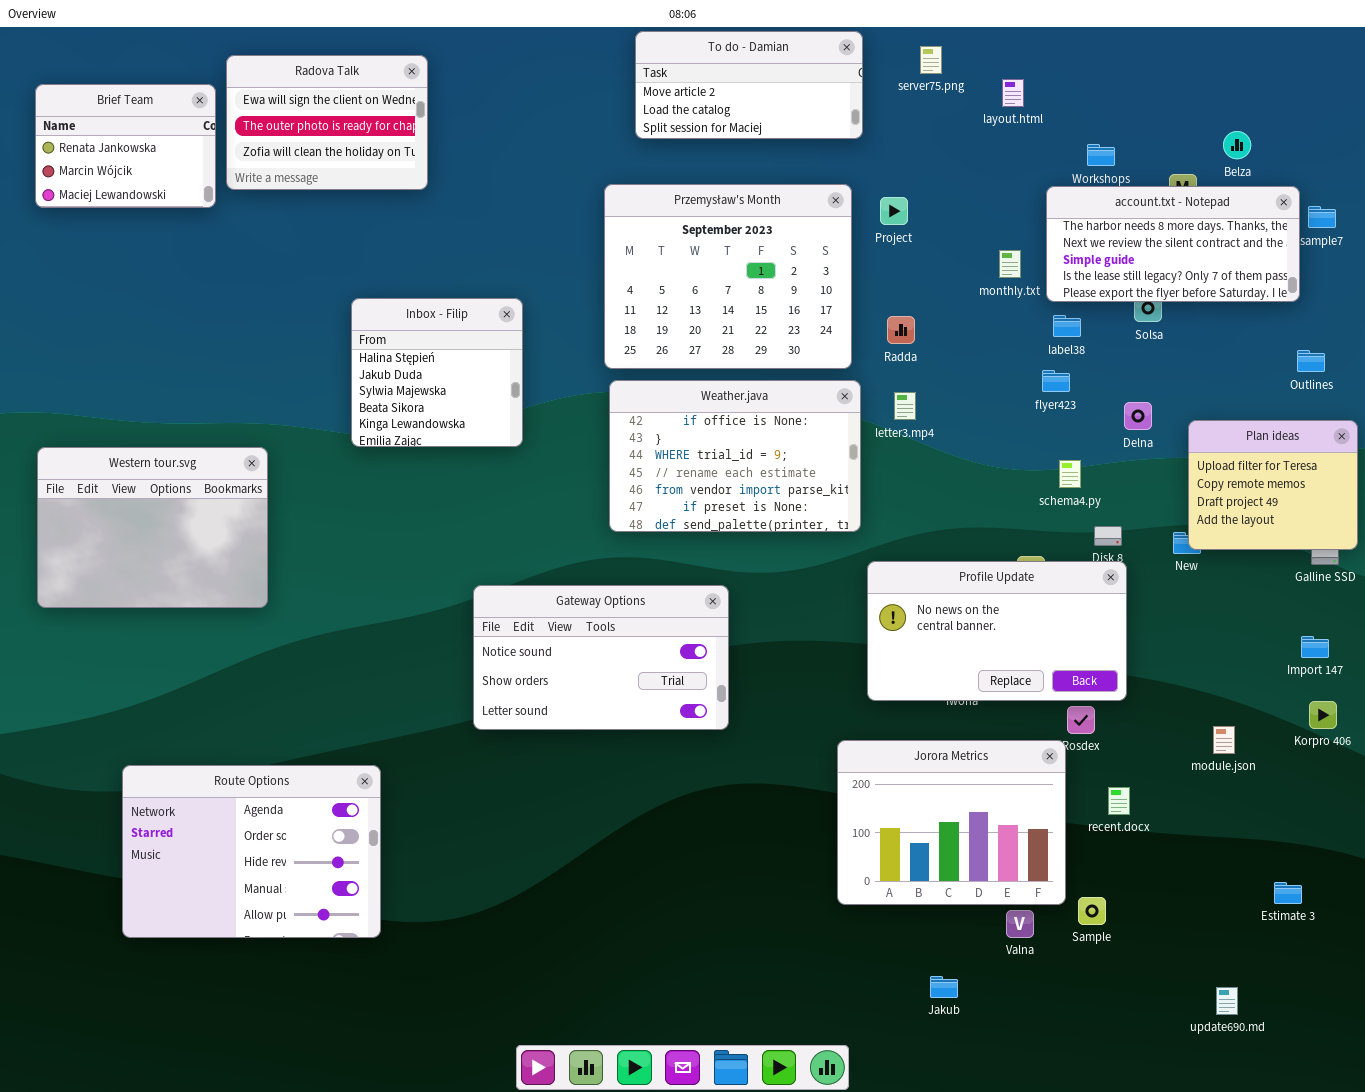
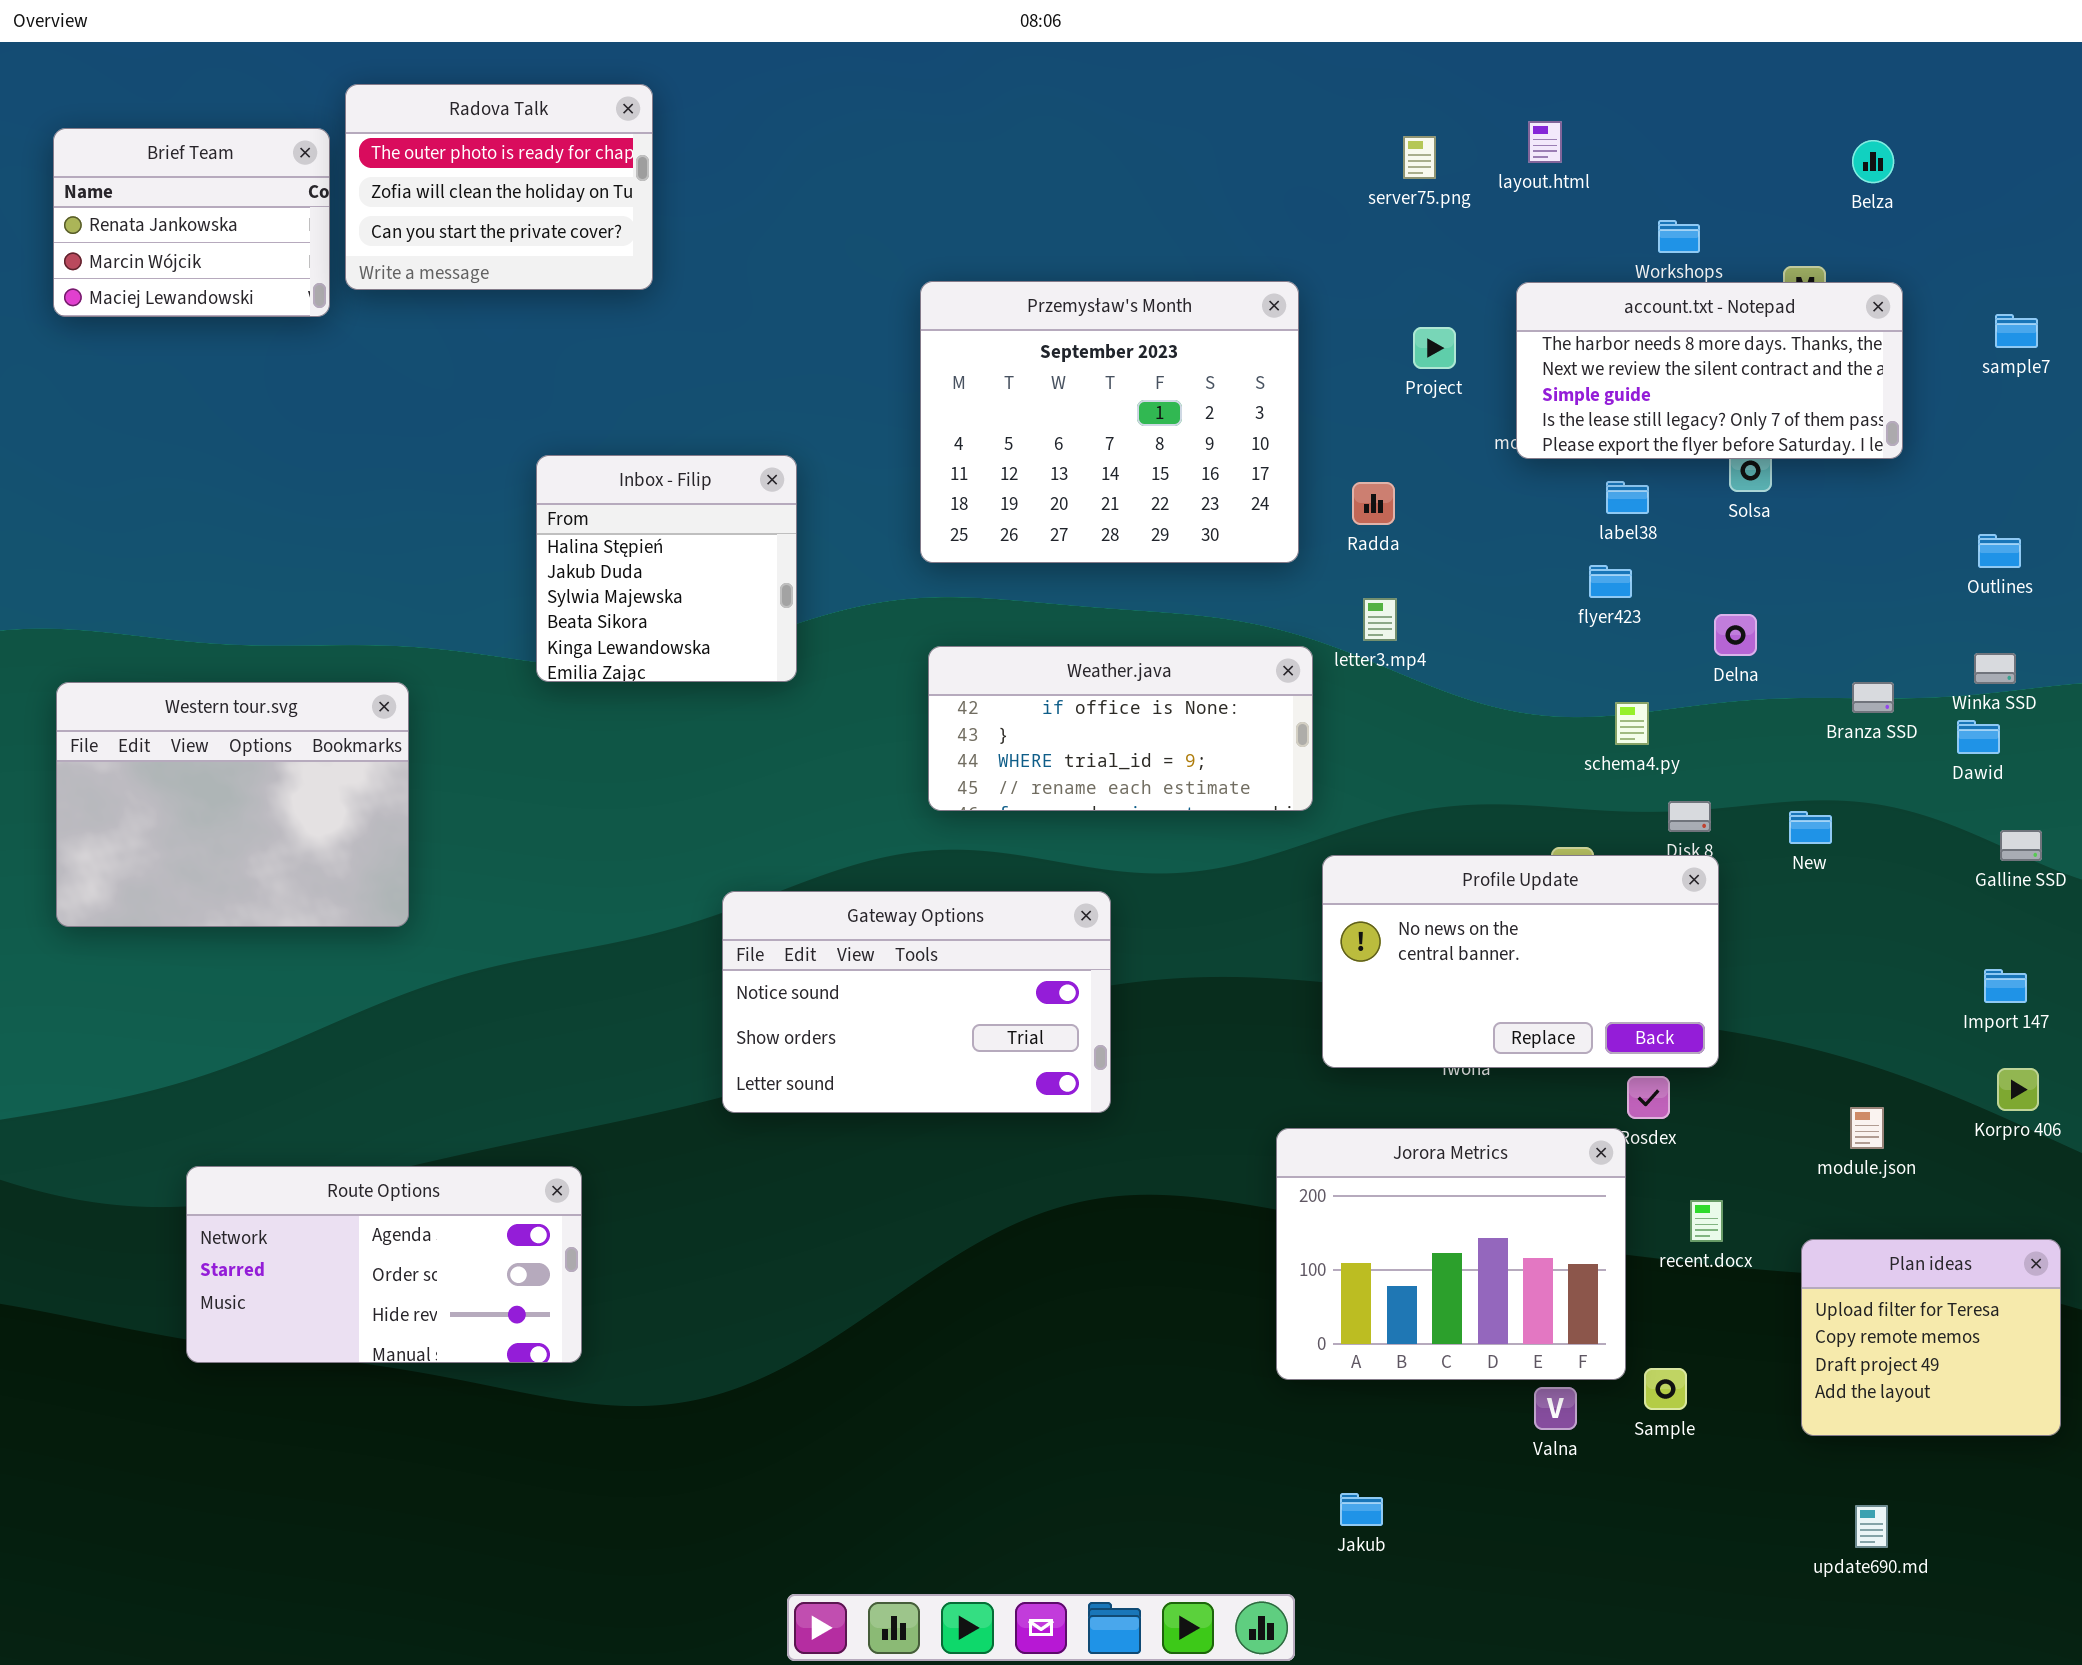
To do - Damian: [635,31,863,139] -> none, closed
server75.png: [920,46,942,74] -> [1403,136,1436,179], moved
Radova Talk: [226,55,428,190] -> [345,84,653,290], scrolled down 1 row
Belza: [1223,131,1251,159] -> [1852,140,1894,183], moved
account.txt - Notepad: [1046,186,1300,302] -> [1516,282,1903,459], moved
Project: [880,197,908,225] -> [1413,327,1456,369], moved
Weather.java: [609,380,861,532] -> [928,646,1313,811], resized
Plan ideas: [1188,420,1358,550] -> [1801,1239,2061,1436], moved
Route Options: [122,765,381,938] -> [186,1166,582,1363], resized
Jakub: [930,976,958,998] -> [1340,1493,1383,1526], moved

